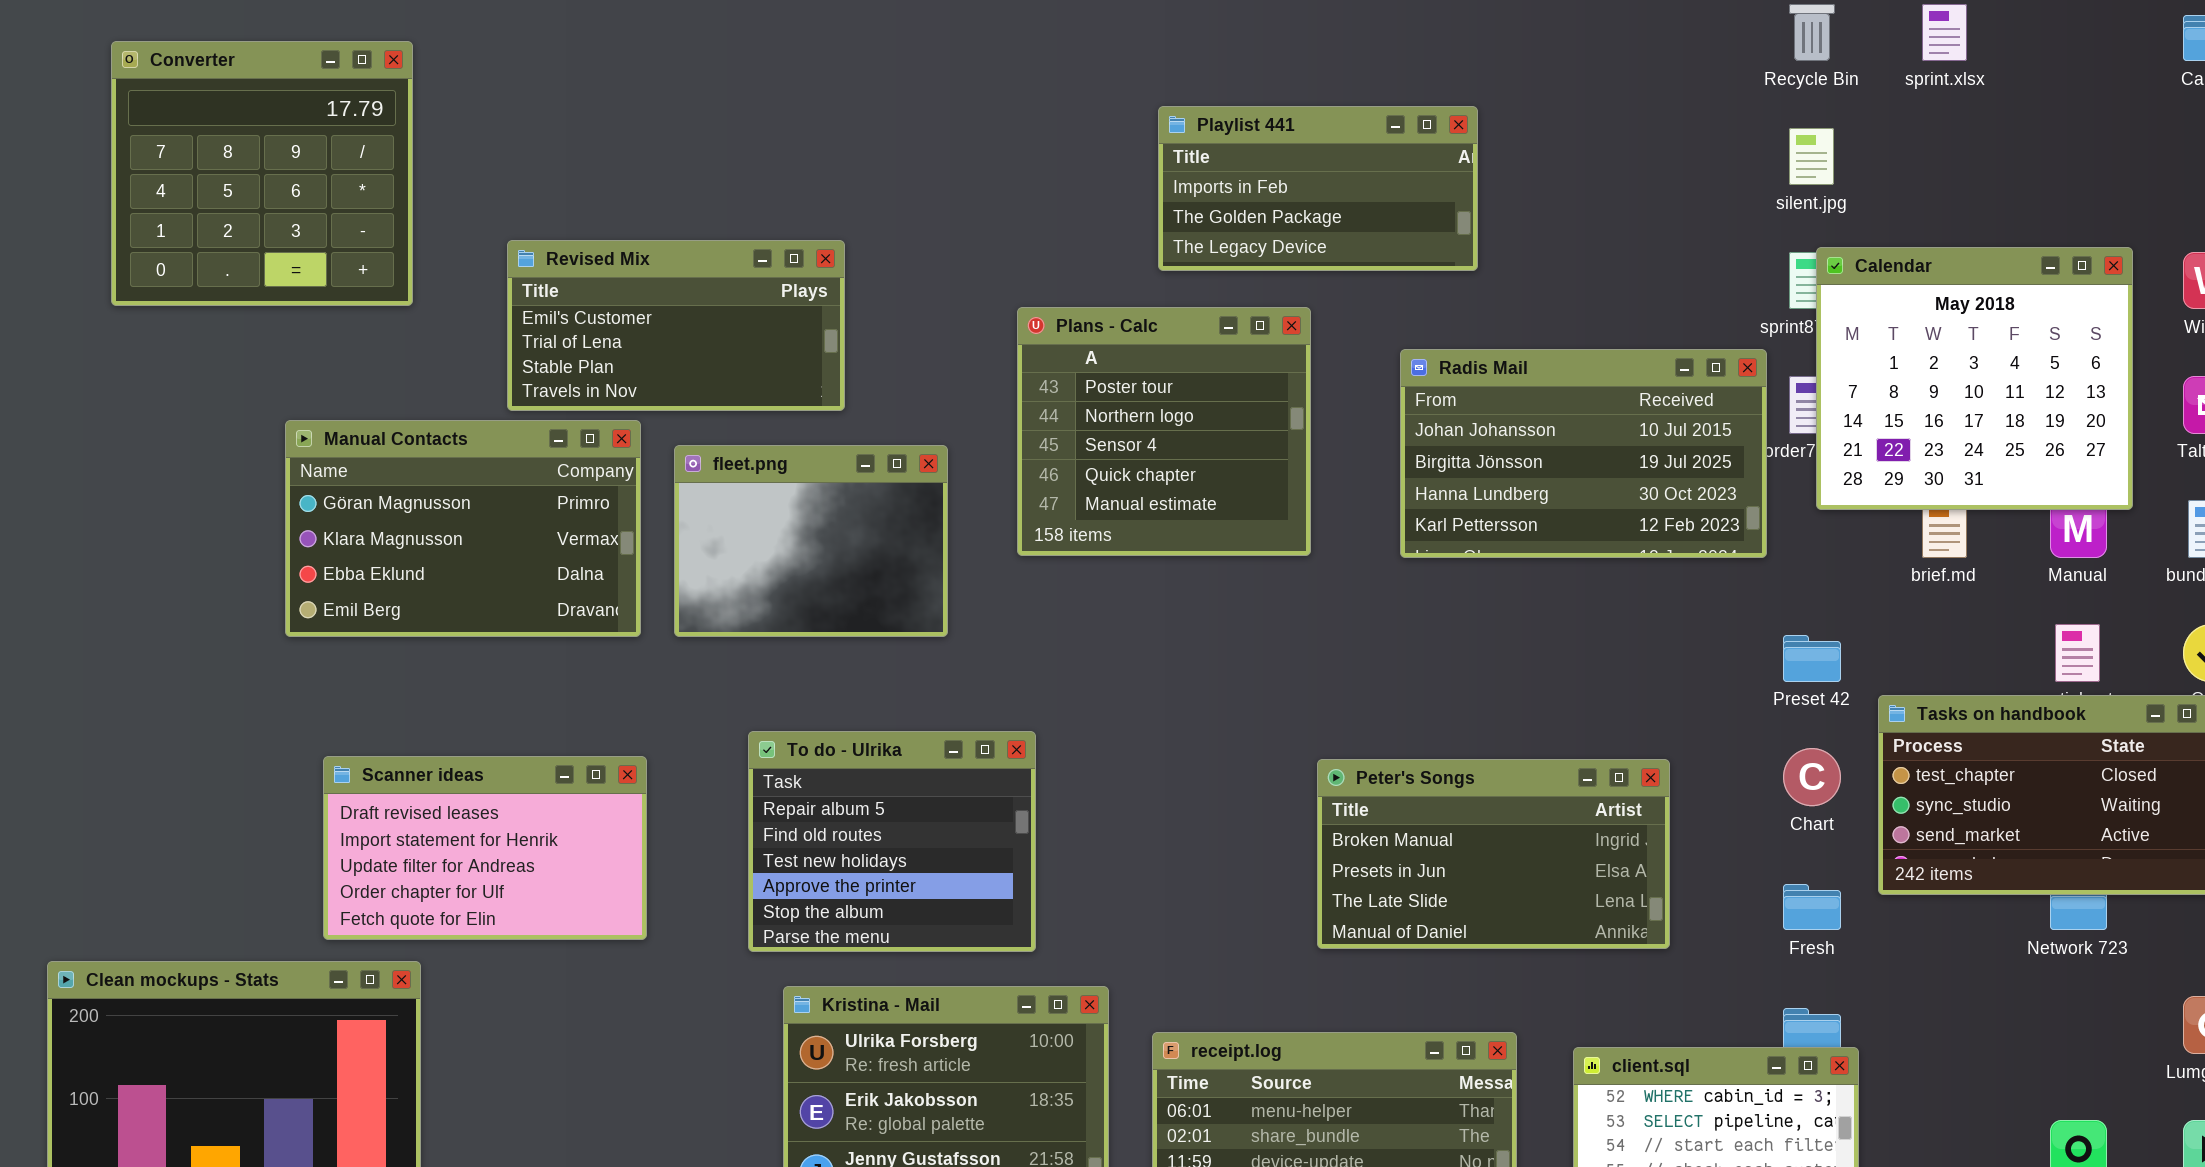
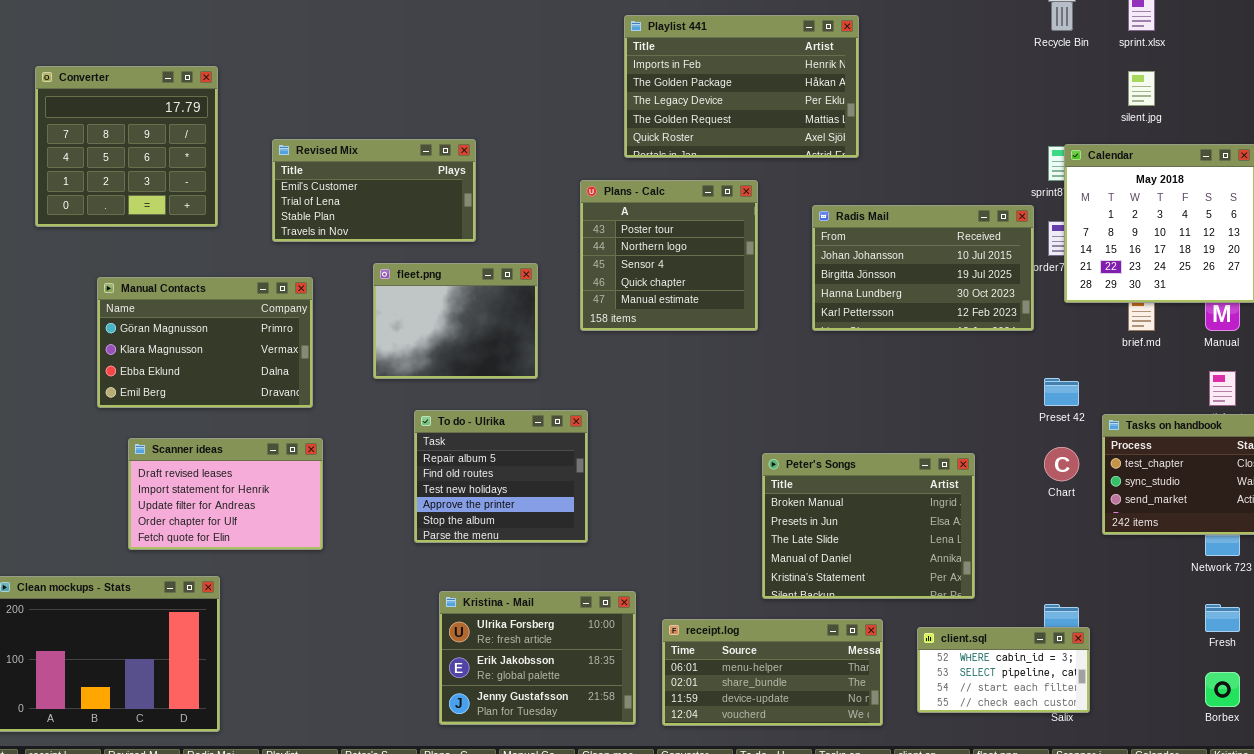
Converter: [111,41,413,306] -> [35,66,218,227], moved
Playlist 441: [1158,106,1478,271] -> [624,15,859,158], resized
silent.jpg: [1789,128,1834,185] -> [1128,71,1155,106], moved
Manual Contacts: [285,420,641,637] -> [97,277,313,408], moved
To do - Ulrika: [748,731,1036,952] -> [414,410,588,543], moved
Scanner ideas: [323,756,647,940] -> [128,438,323,550], moved
Peter's Songs: [1317,759,1670,949] -> [762,453,975,599], resized
Fresh: [1783,884,1841,930] -> [1205,604,1240,632], moved

